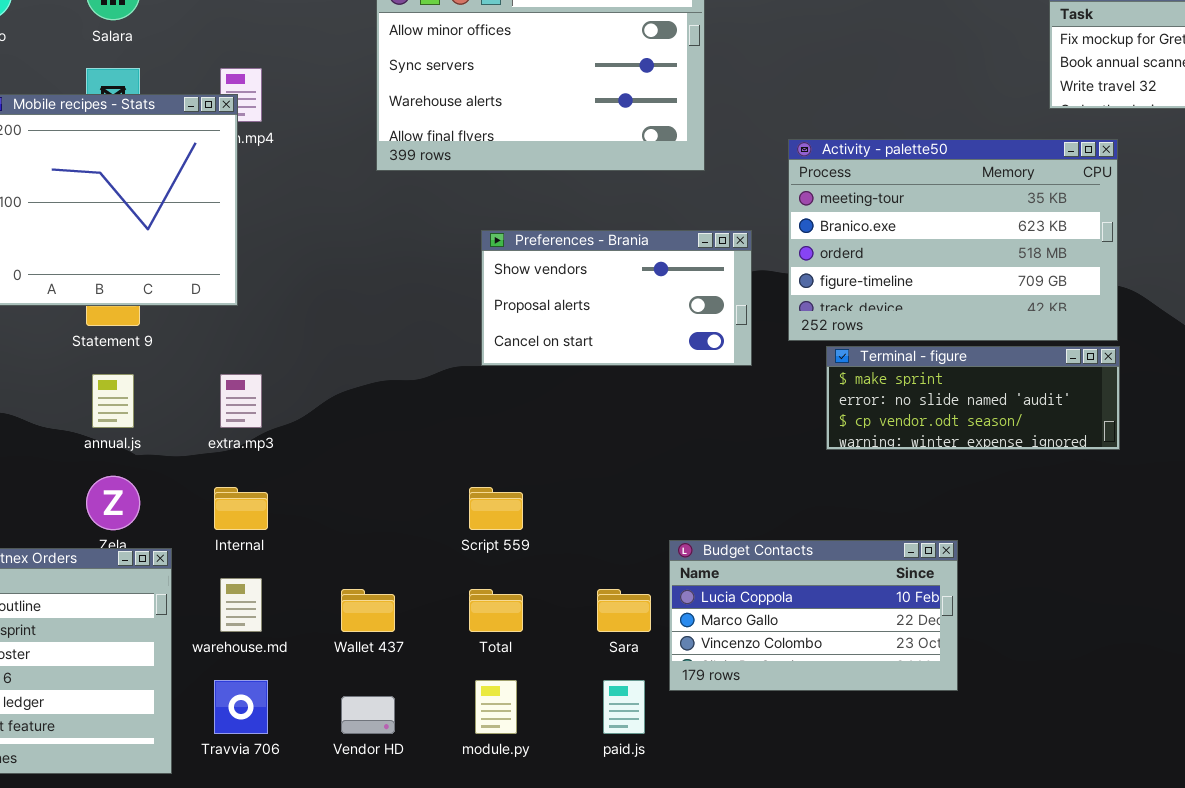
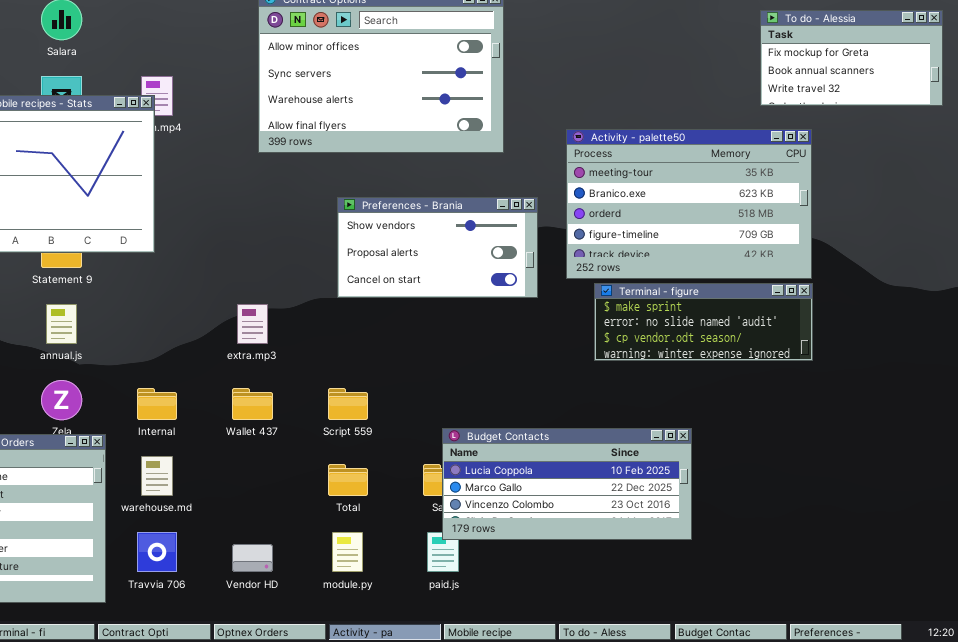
extra.mp3: [220,374,262,428] -> [237,304,268,344], moved
Budget Contacts: [669,540,958,691] -> [442,428,692,540], resized
Wallet 437: [341,589,395,632] -> [232,388,273,420], moved

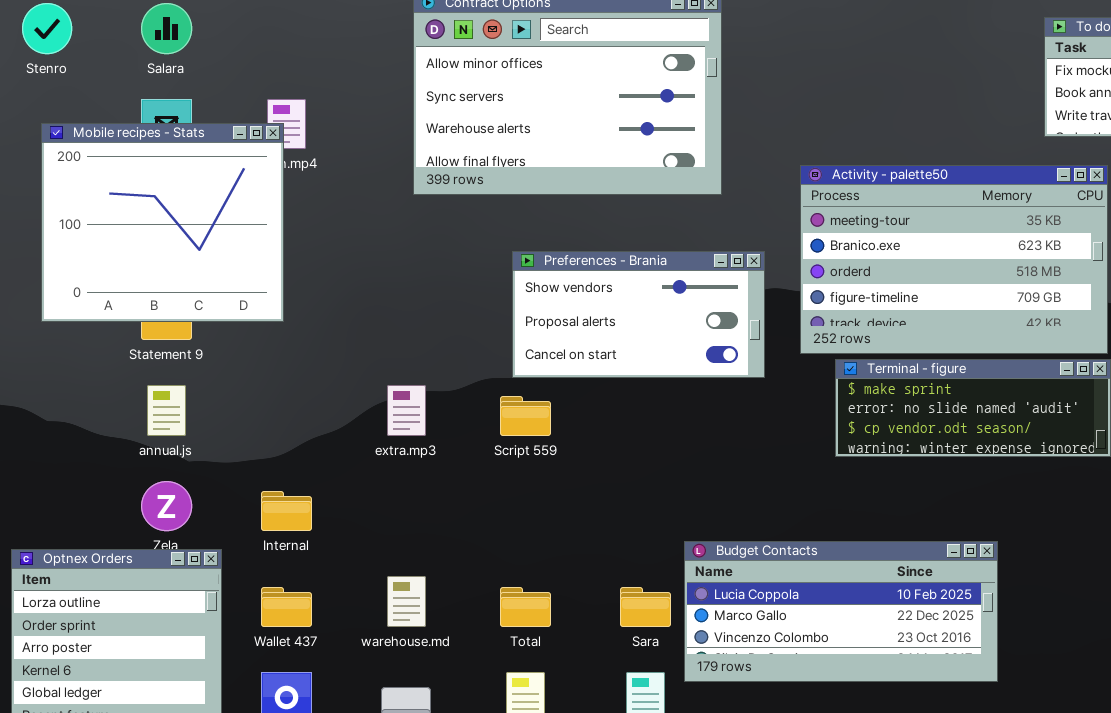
Wallet 437: [232,388,273,420] -> [261,587,312,627], moved
Script 559: [328,388,368,420] -> [500,396,551,436], moved
Budget Contacts: [442,428,692,540] -> [684,541,998,682], moved
warehouse.md: [141,456,173,496] -> [387,576,426,627], moved

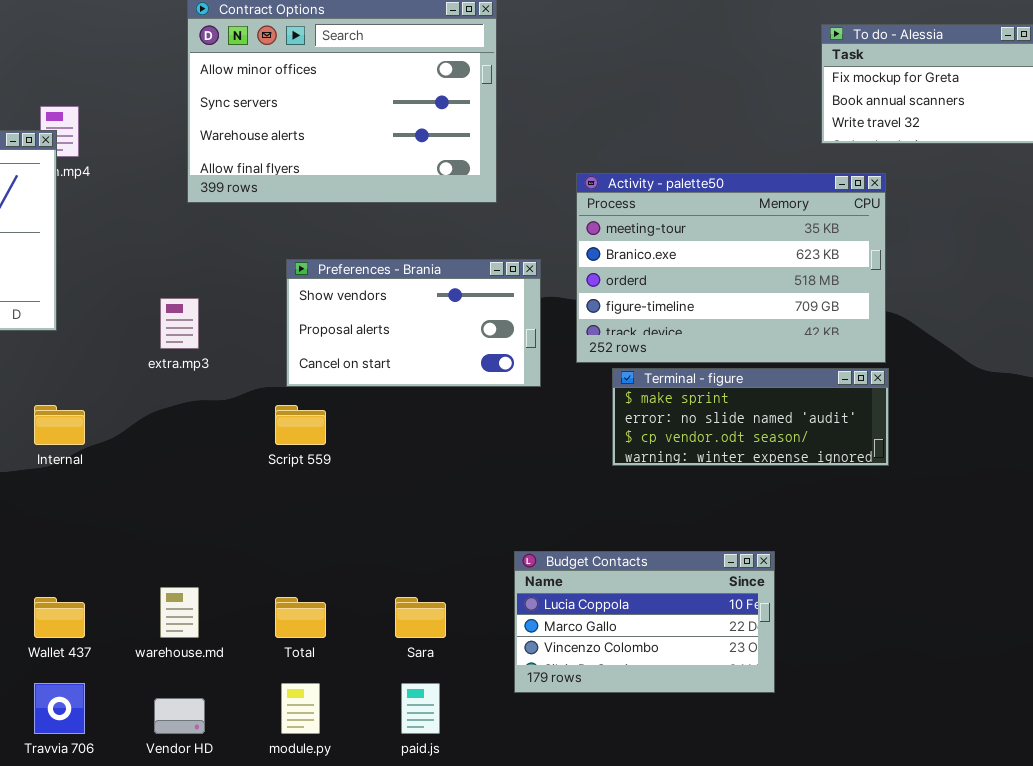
extra.mp3: [387,385,426,436] -> [160,298,199,349], moved
Internal: [261,491,312,531] -> [34,405,85,445], moved
Budget Contacts: [684,541,998,682] -> [514,551,775,693], resized

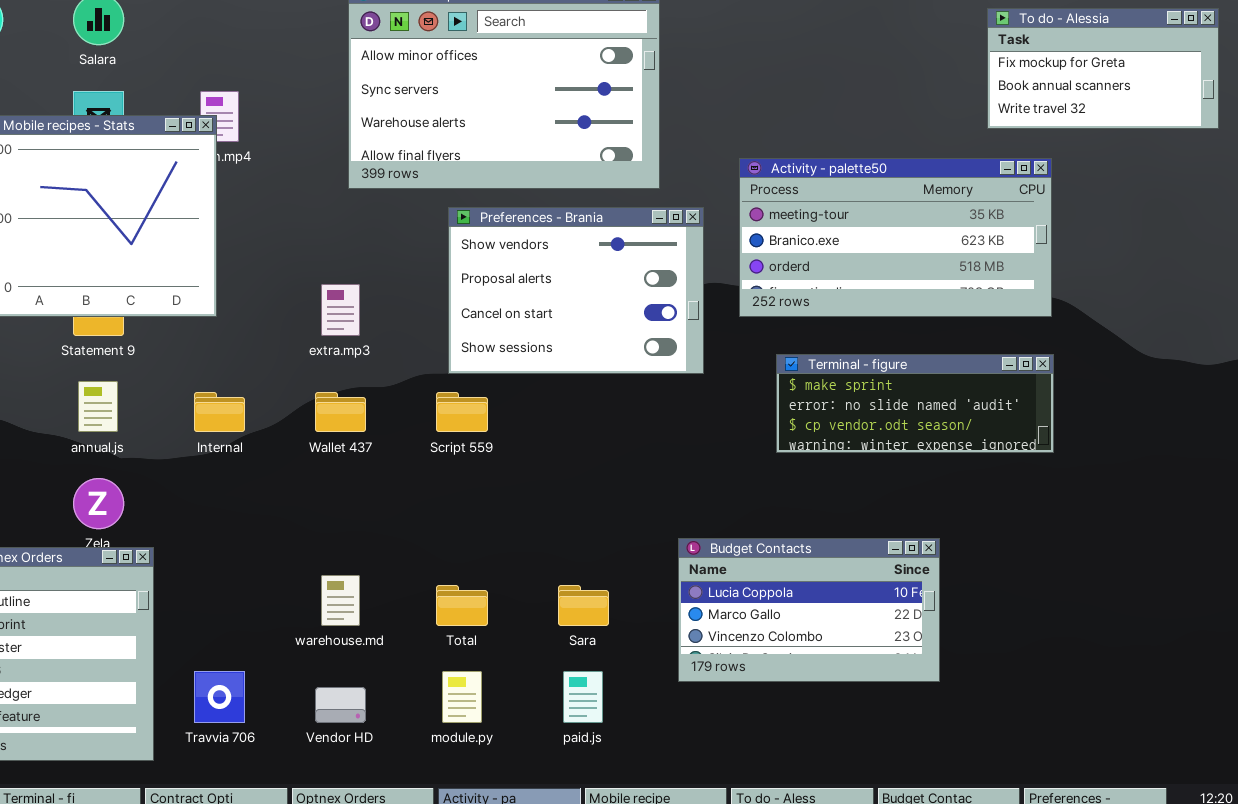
Activity - palette50: [576,173,886,363] -> [739,158,1052,317], resized
Preferences - Brania: [286,259,541,387] -> [448,207,704,374], resized
Wallet 437: [34,597,85,638] -> [315,392,366,432], moved

